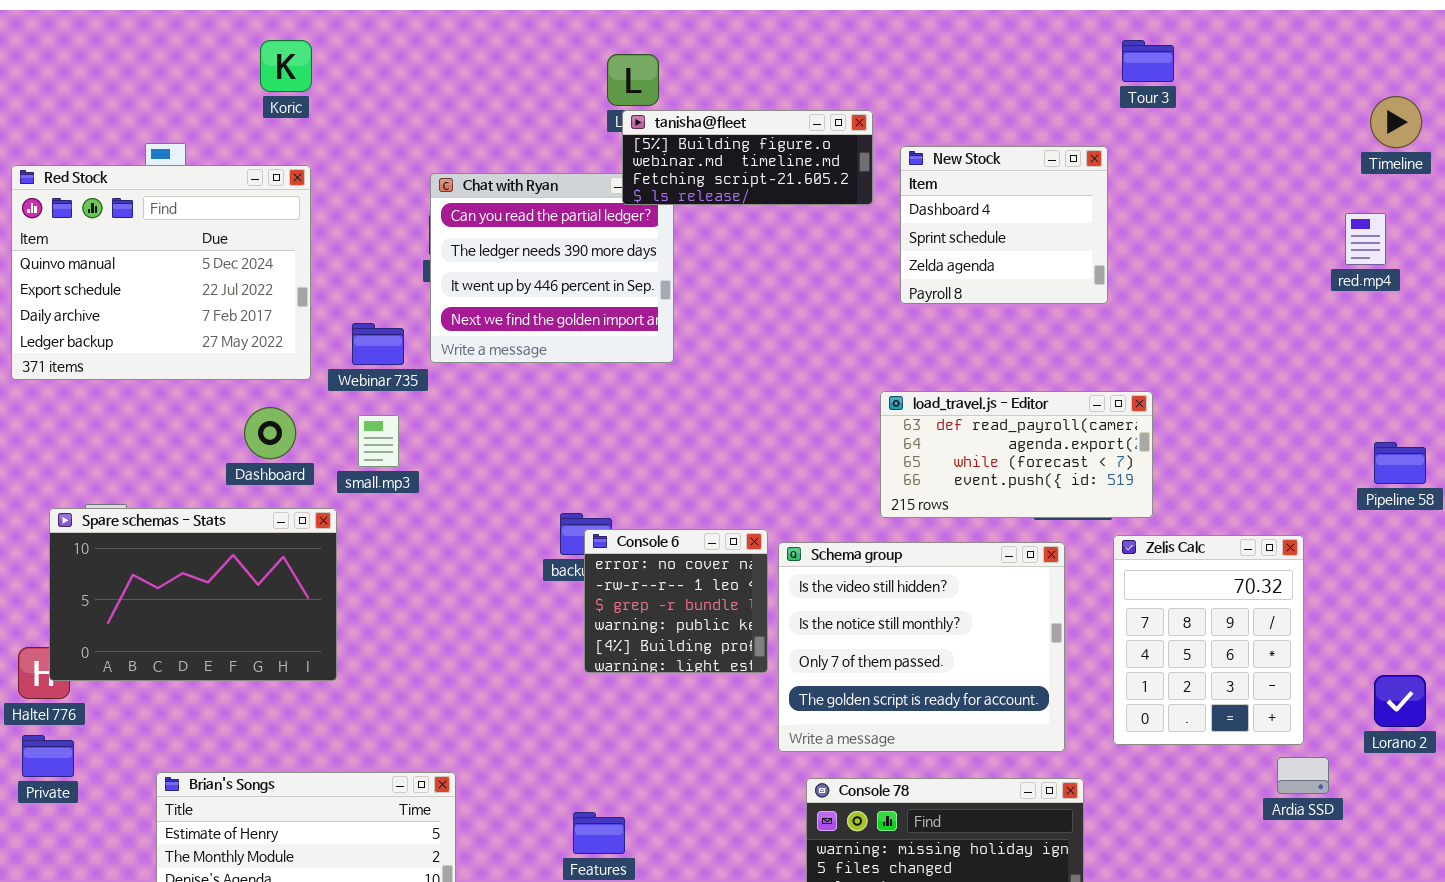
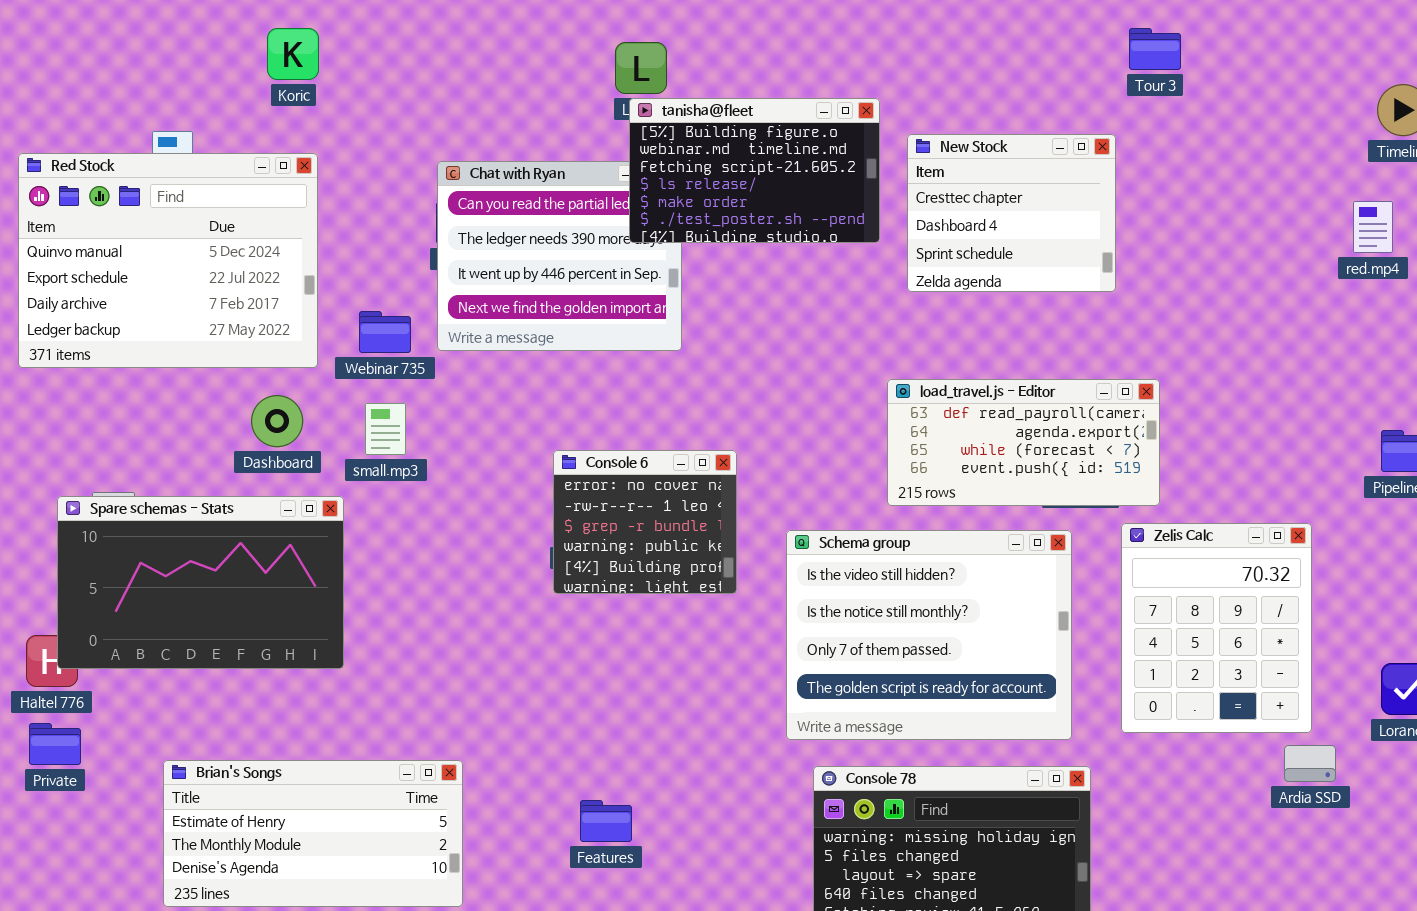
tanisha@fleet: [622,110,873,205] -> [629,98,880,243], resized
New Stock: [900,146,1108,304] -> [907,134,1116,292], scrolled up 1 row
Console 6: [584,529,768,673] -> [553,450,737,594], moved

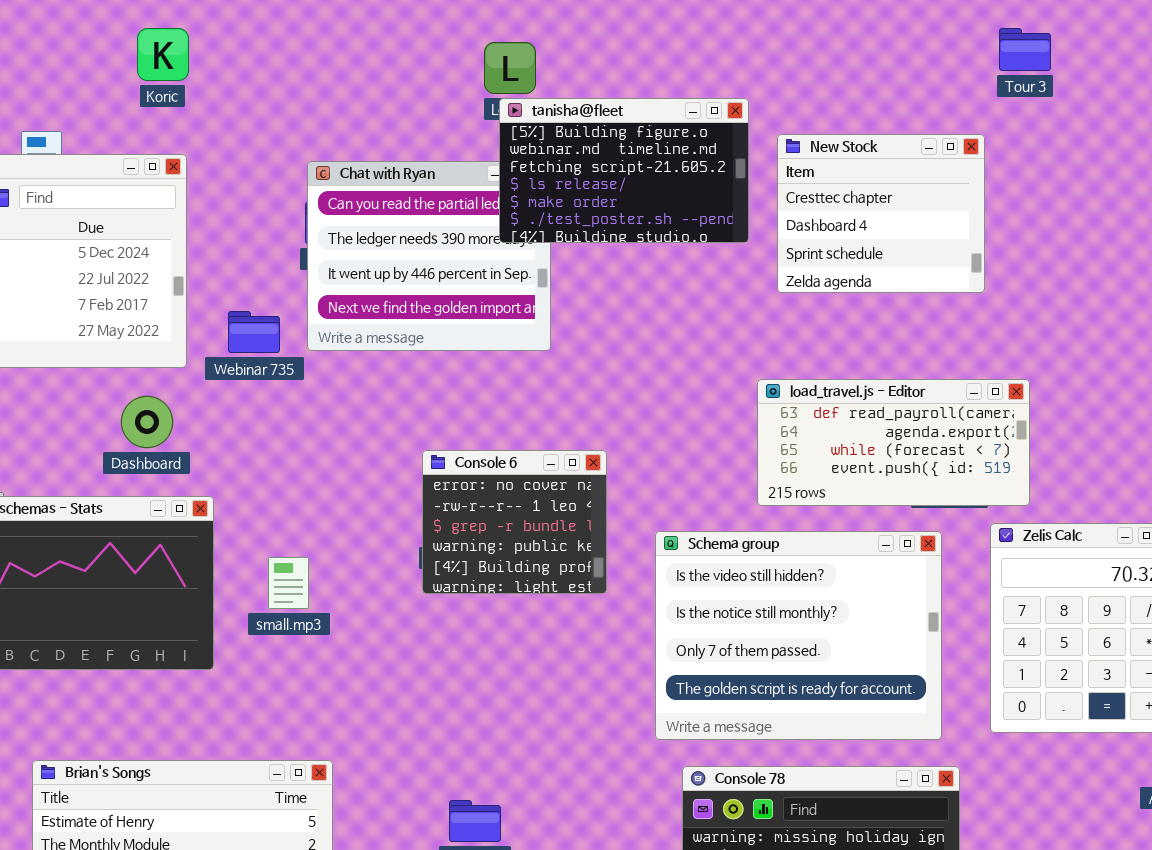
small.mp3: [365,403,406,455] -> [268,557,309,609], moved

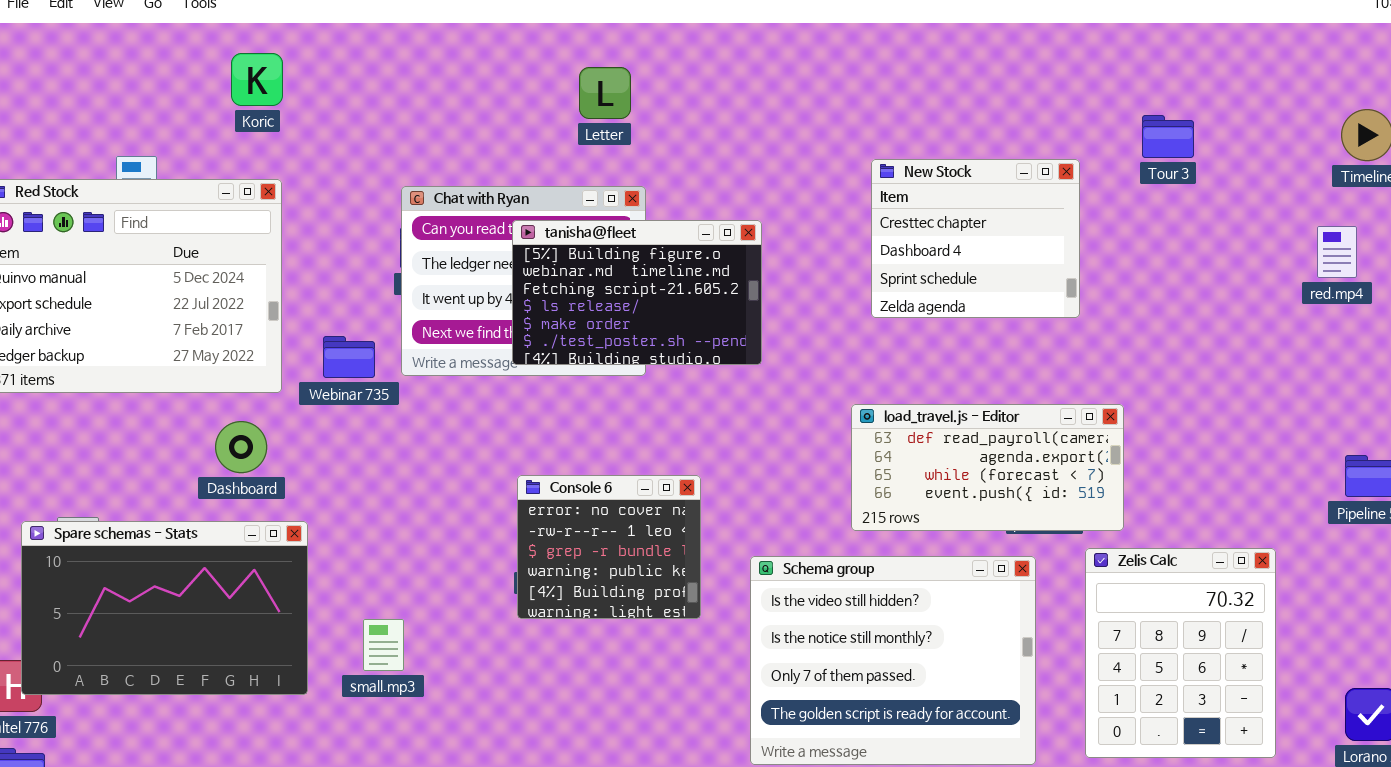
Tour 3: [999,28,1051,71] -> [1142,115,1194,158], moved
tanisha@fleet: [499,98,749,243] -> [512,220,762,365], moved
small.mp3: [268,557,309,609] -> [363,619,404,671], moved

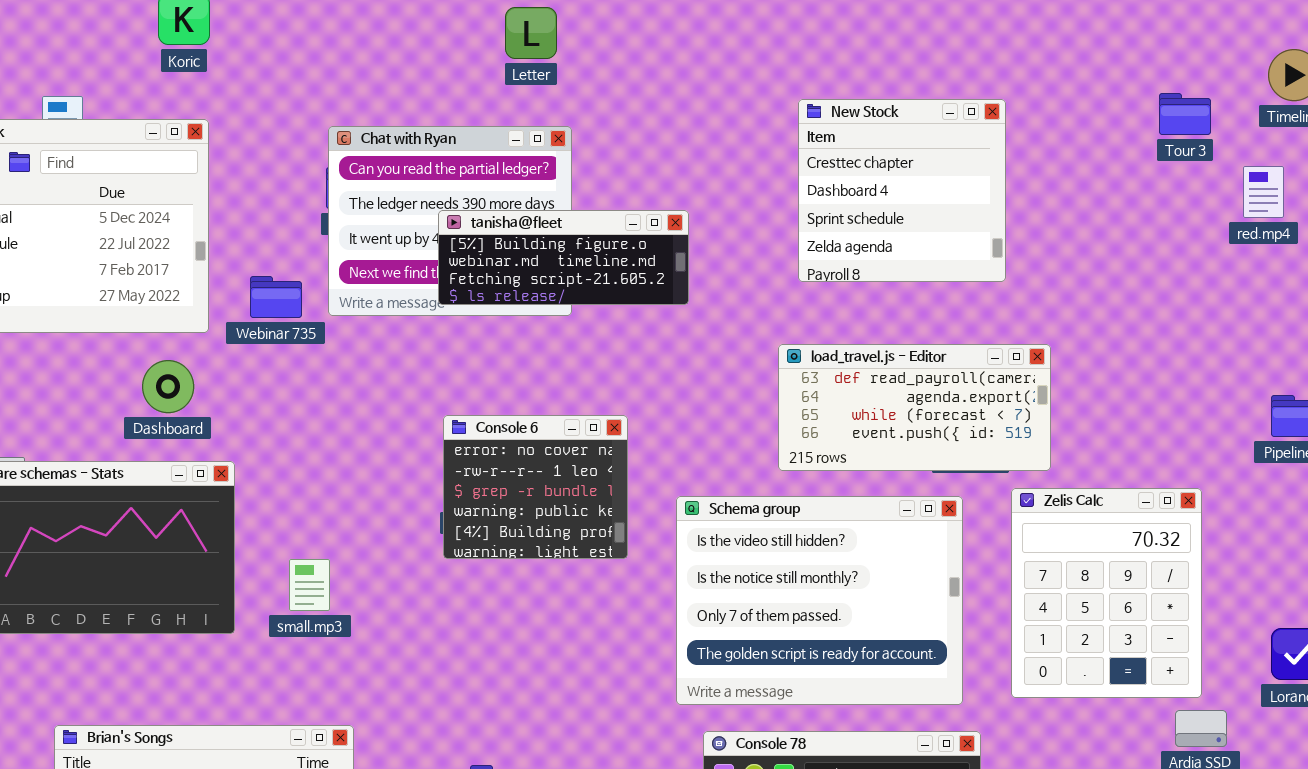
Tour 3: [1142,115,1194,158] -> [1159,93,1211,135], moved
New Stock: [871,159,1080,318] -> [798,99,1006,282], resized
tanisha@fleet: [512,220,762,365] -> [438,210,689,305], resized

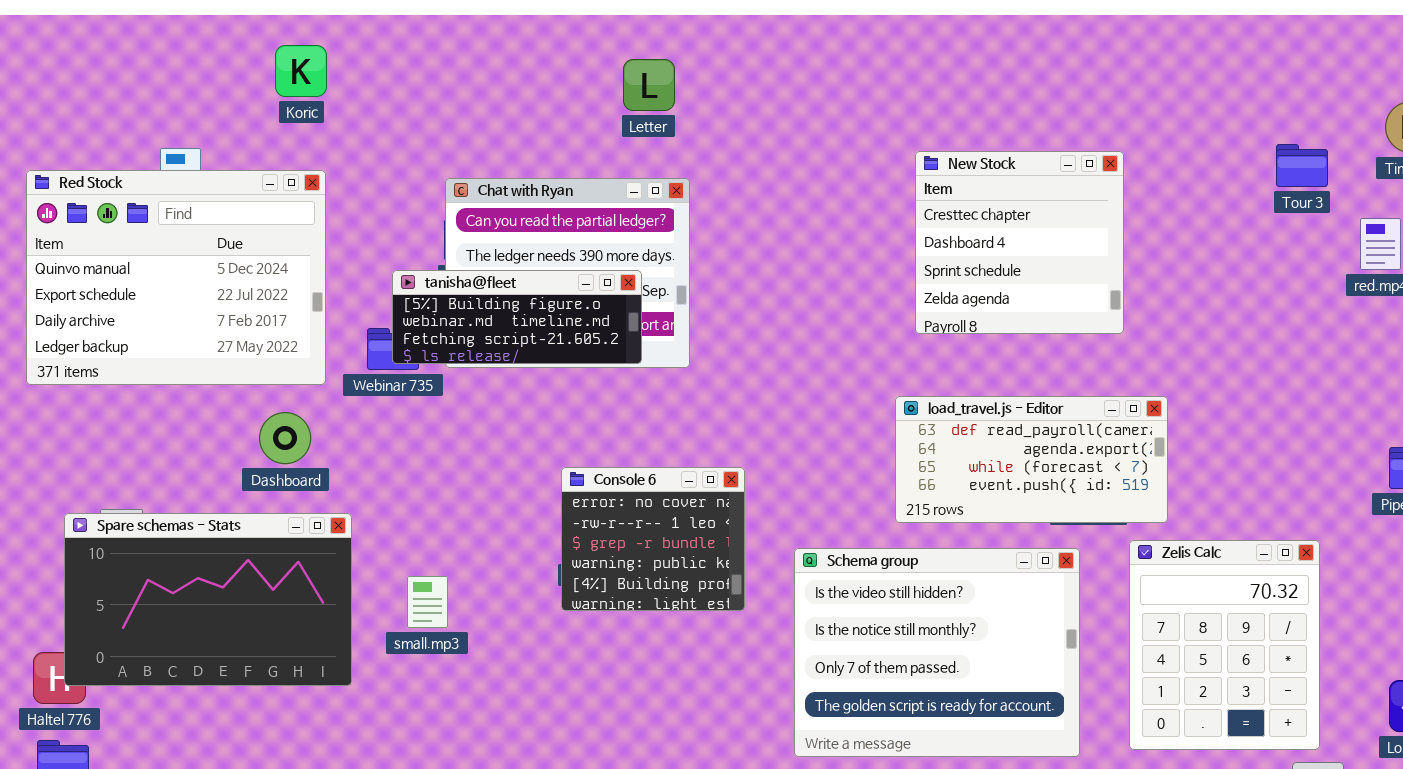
tanisha@fleet: [438,210,689,305] -> [392,270,642,364], moved
small.mp3: [289,559,330,611] -> [407,576,448,628], moved

